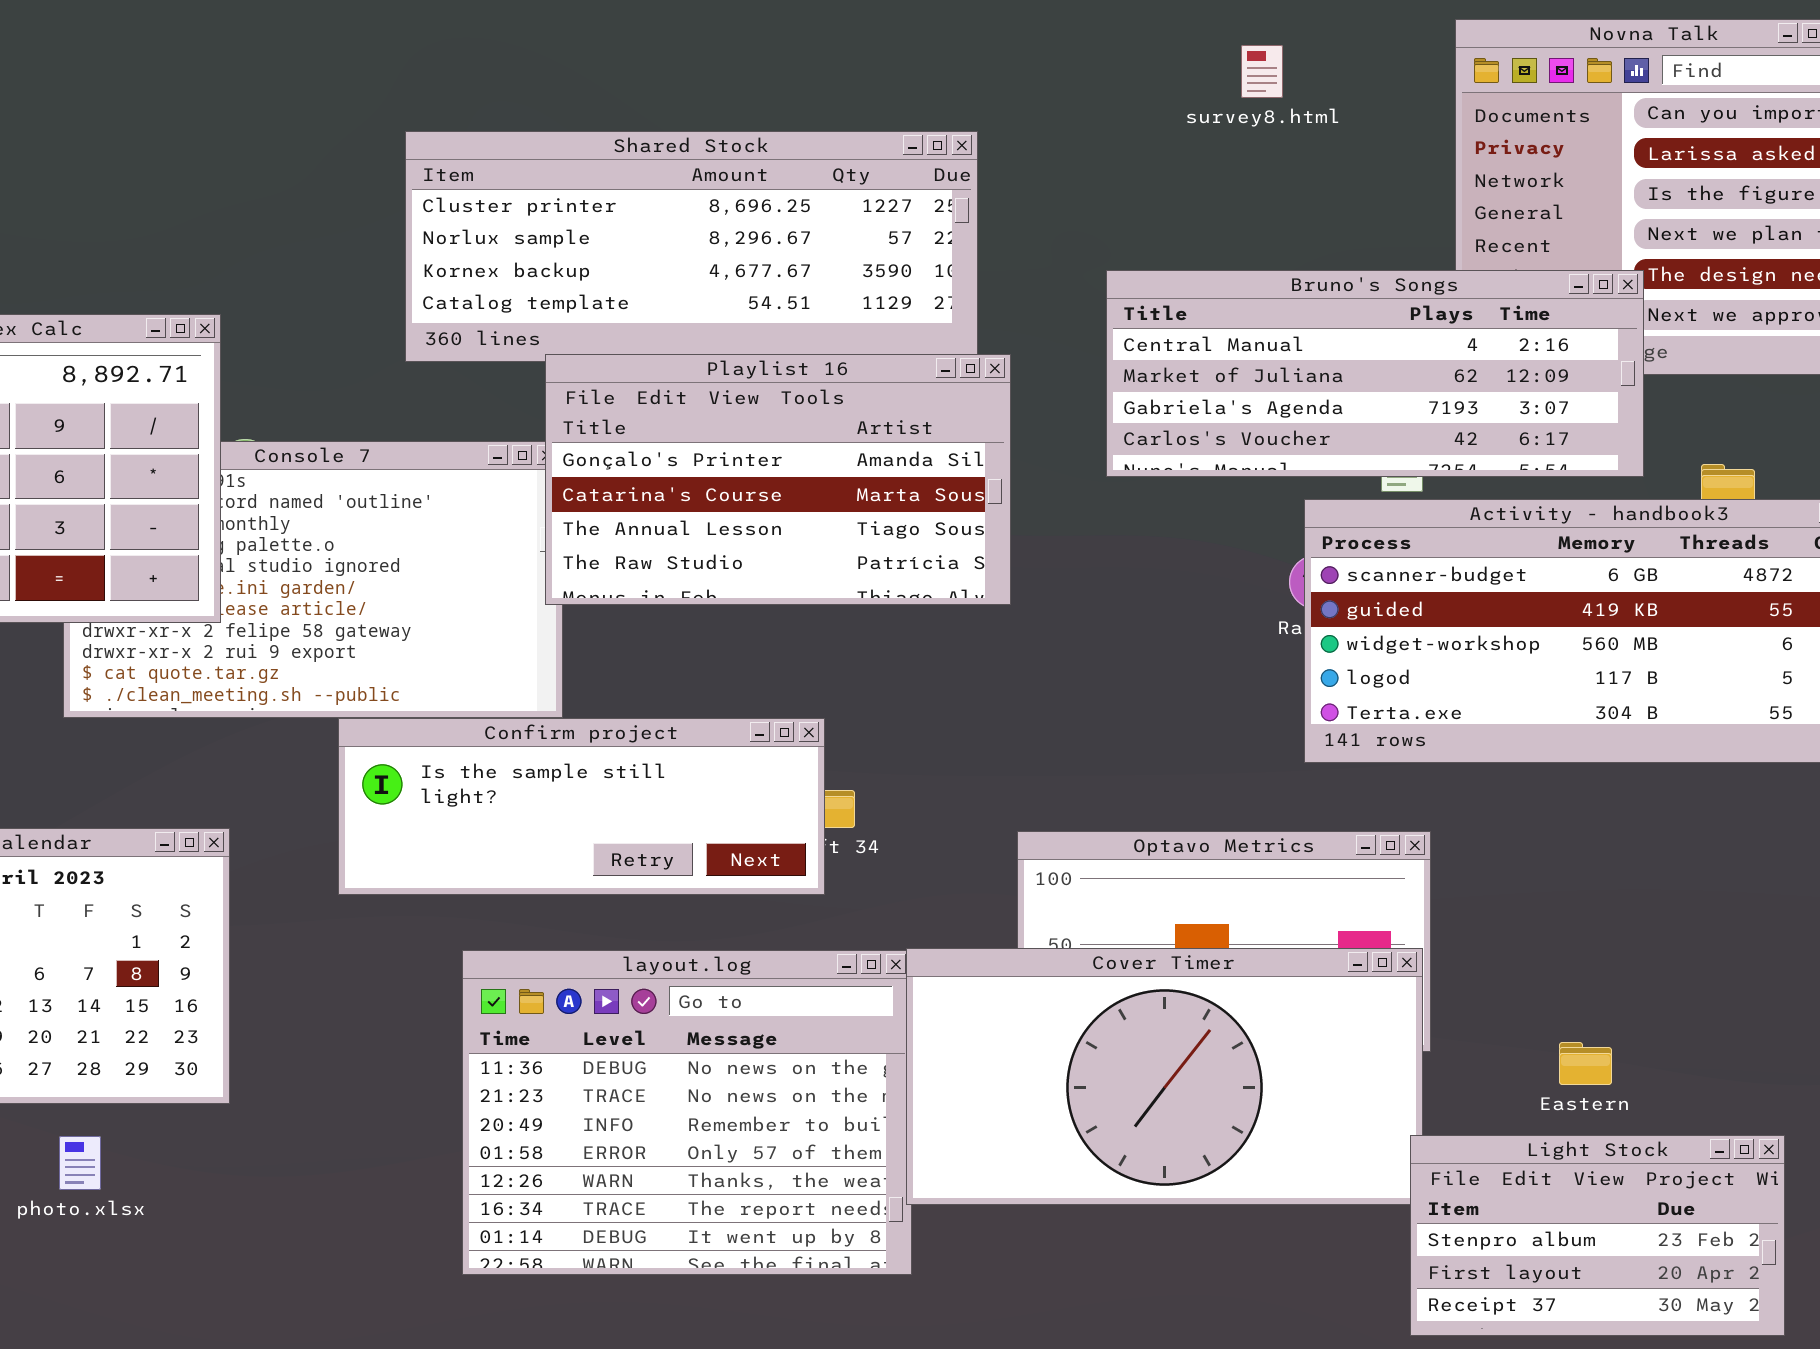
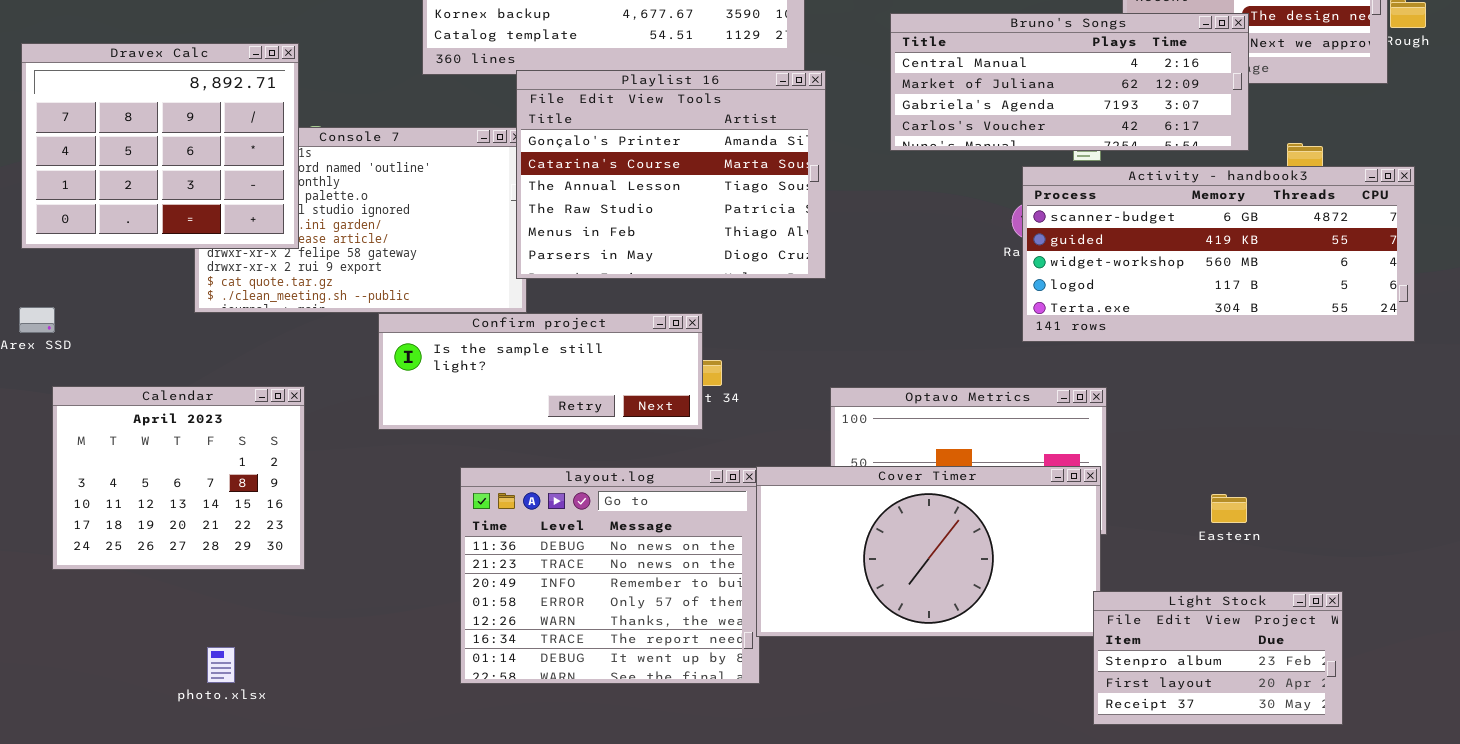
Playlist 16: [545,354,1011,605] -> [516,70,826,279], resized
Eastern: [1559,1042,1612,1085] -> [1211,494,1247,523], moved
photo.xlsx: [59,1136,101,1190] -> [207,647,235,683], moved

